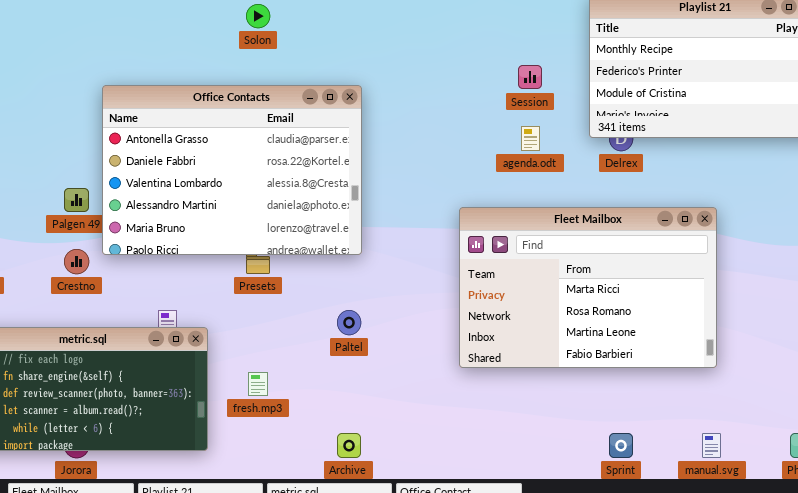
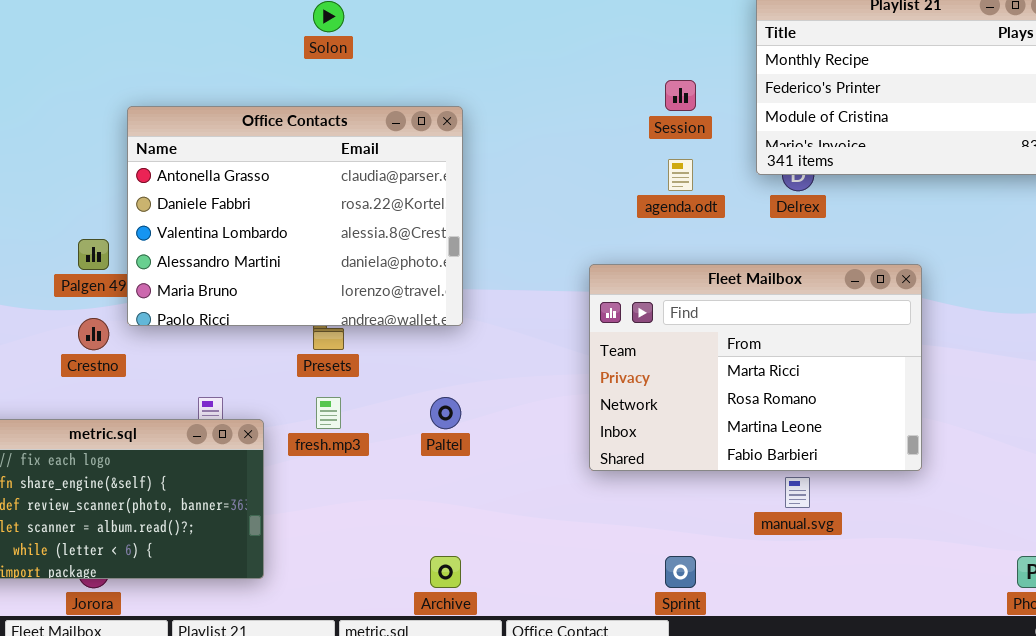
fresh.mp3: [248,372,268,396] -> [316,397,341,429], moved
Sprint: [609,433,633,458] -> [665,556,696,588], moved
manual.svg: [702,433,721,458] -> [785,477,810,508], moved

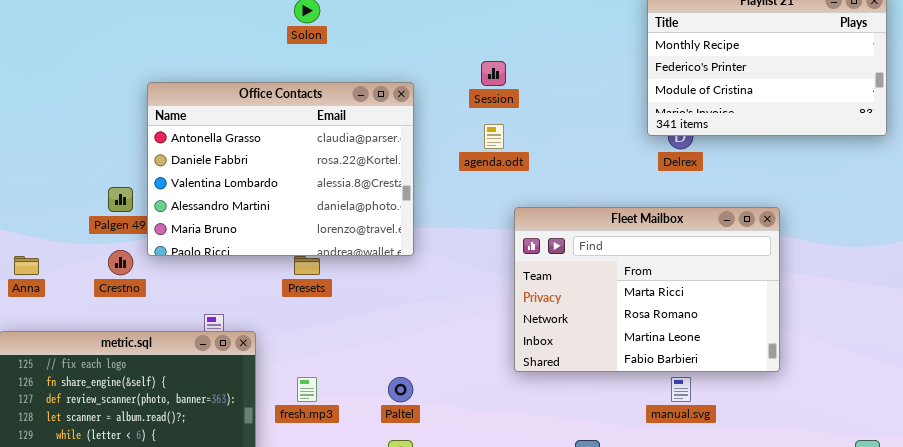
Session: [665,80,696,111] -> [481,61,506,86], moved
agenda.odt: [668,159,693,191] -> [484,124,504,149], moved
fresh.mp3: [316,397,341,429] -> [297,377,317,402], moved
Paltel: [430,397,461,429] -> [388,377,413,402], moved

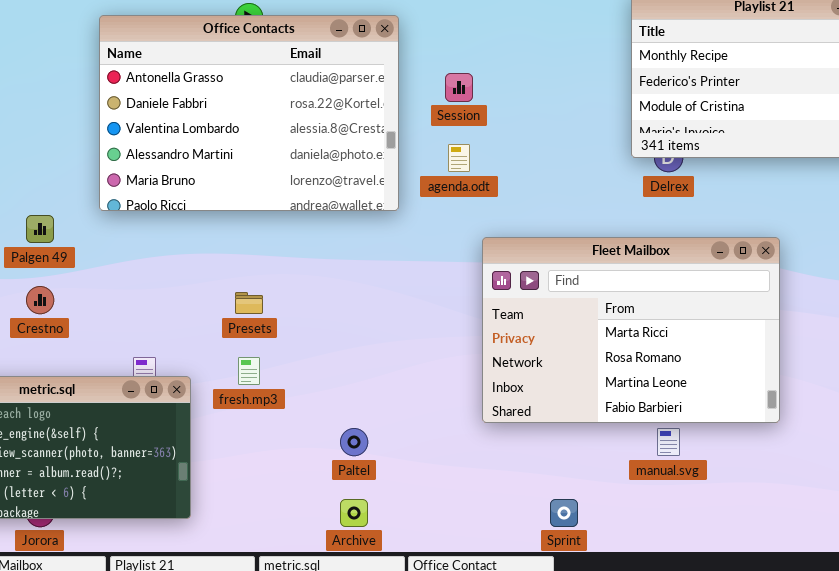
Office Contacts: [147,82,414,256] -> [99,15,399,211], moved
fresh.mp3: [297,377,317,402] -> [238,357,260,385], moved

